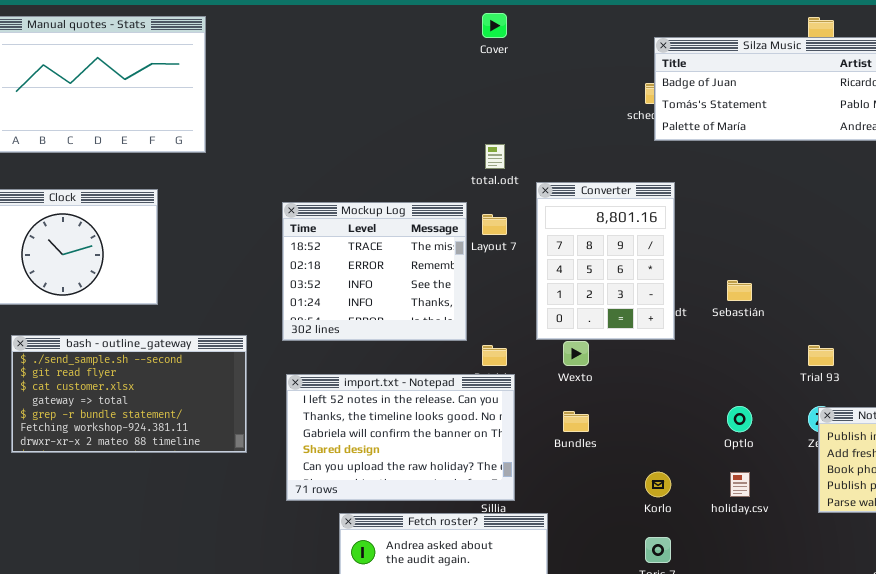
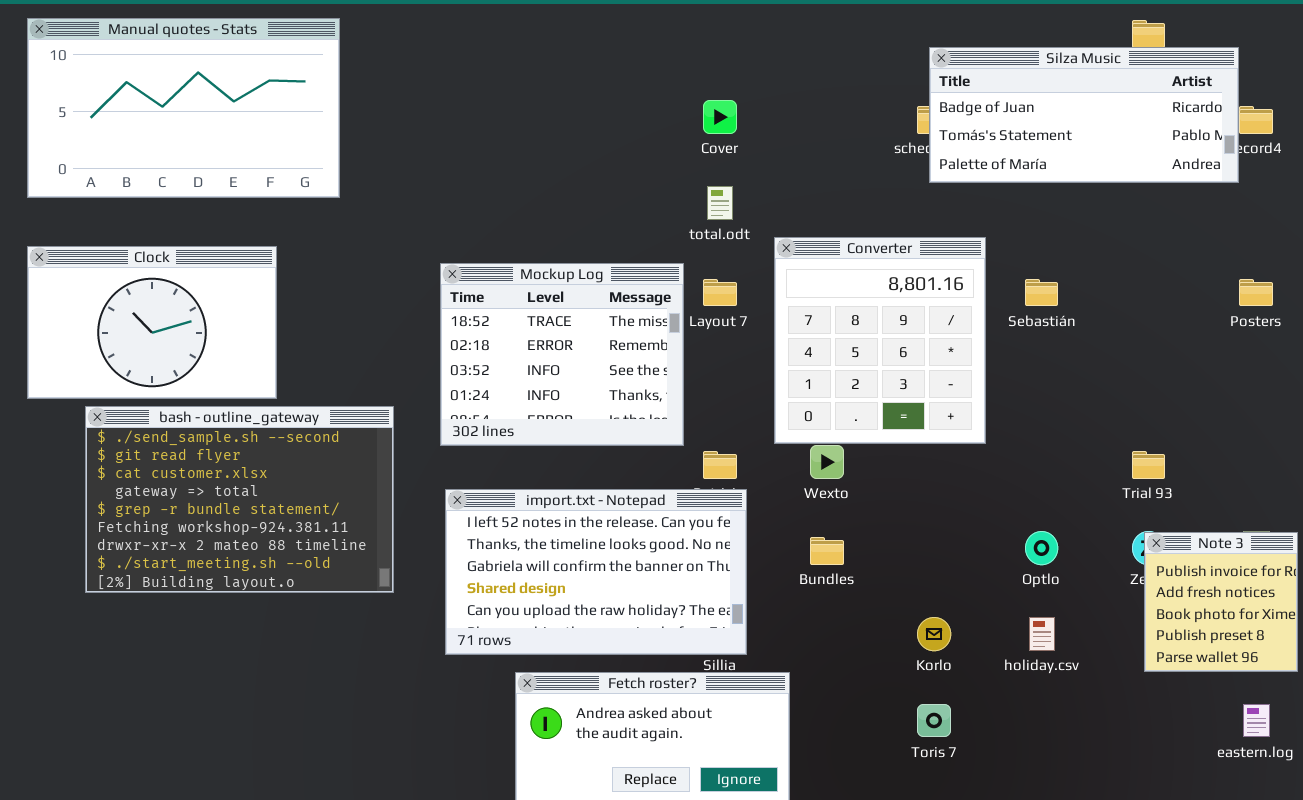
Cover: [482,13,507,38] -> [703,100,737,134], moved
Converter: [536,182,675,340] -> [774,237,986,444], resized
Sebastián: [727,280,752,301] -> [1025,279,1058,306], moved
bash - outline_gateway: [11,335,247,453] -> [85,406,394,593], resized

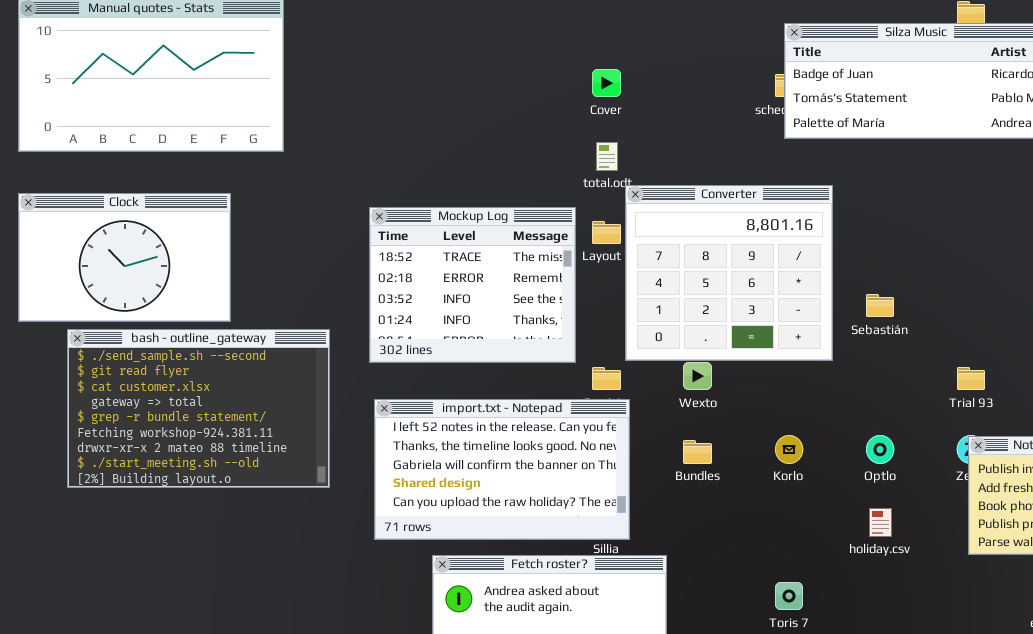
Converter: [774,237,986,444] -> [625,185,833,361], resized
Sebastián: [1025,279,1058,306] -> [866,294,894,317], moved
Korlo: [917,617,951,651] -> [775,435,803,464], moved

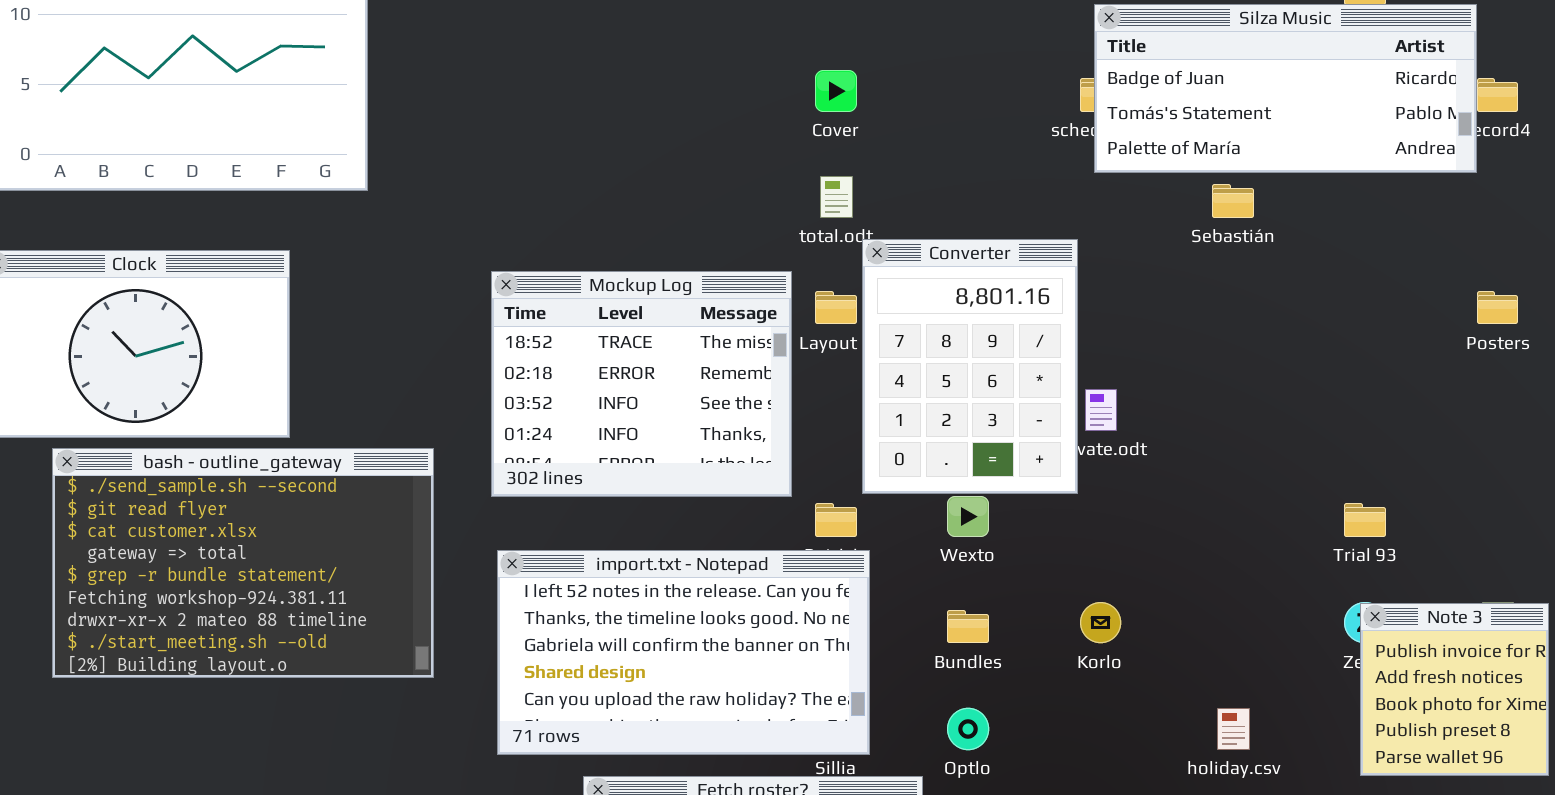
Converter: [625,185,833,361] -> [862,239,1078,494], resized
Sebastián: [866,294,894,317] -> [1212,184,1254,218], moved
Optlo: [866,435,894,464] -> [947,708,989,750], moved

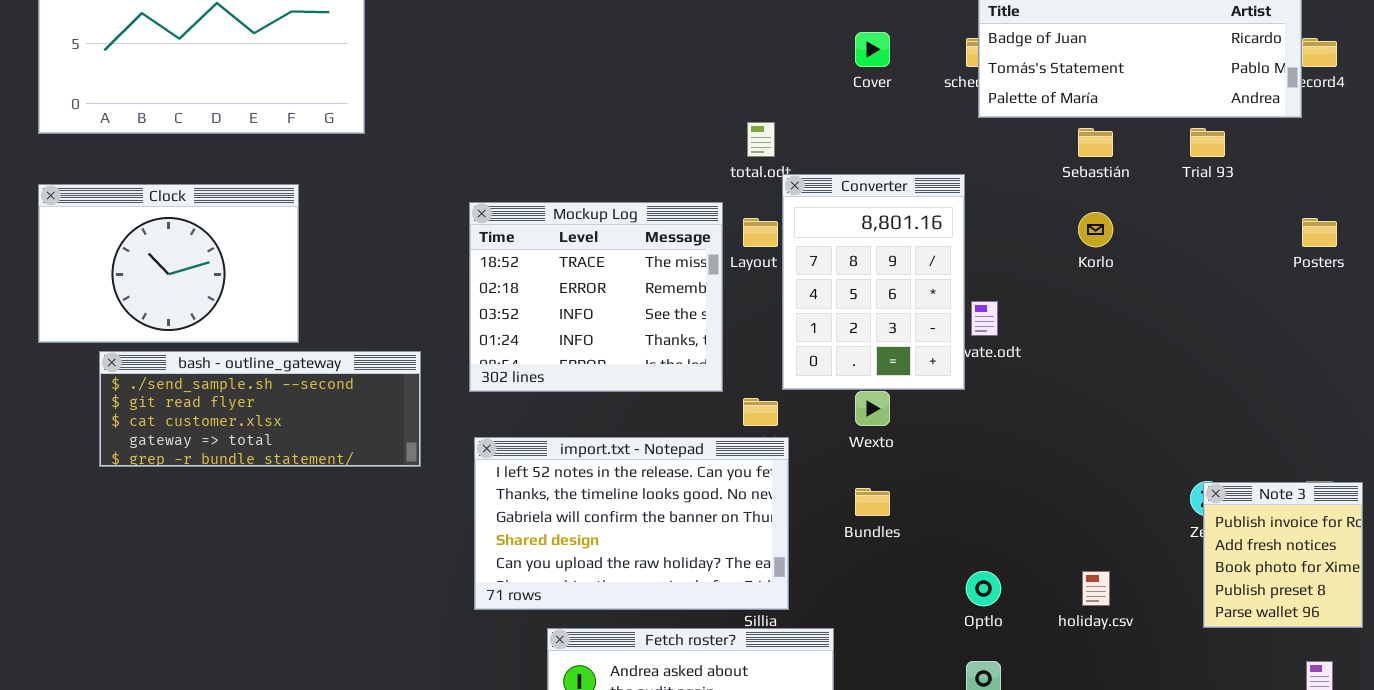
Cover: [815,70,857,112] -> [855,32,890,67], moved
bash - outline_gateway: [52,448,434,678] -> [99,351,421,467], resized
Trial 93: [1344,503,1386,537] -> [1190,128,1225,157], moved
Korlo: [1080,602,1121,643] -> [1078,212,1113,247], moved
Optlo: [947,708,989,750] -> [966,571,1001,606], moved

